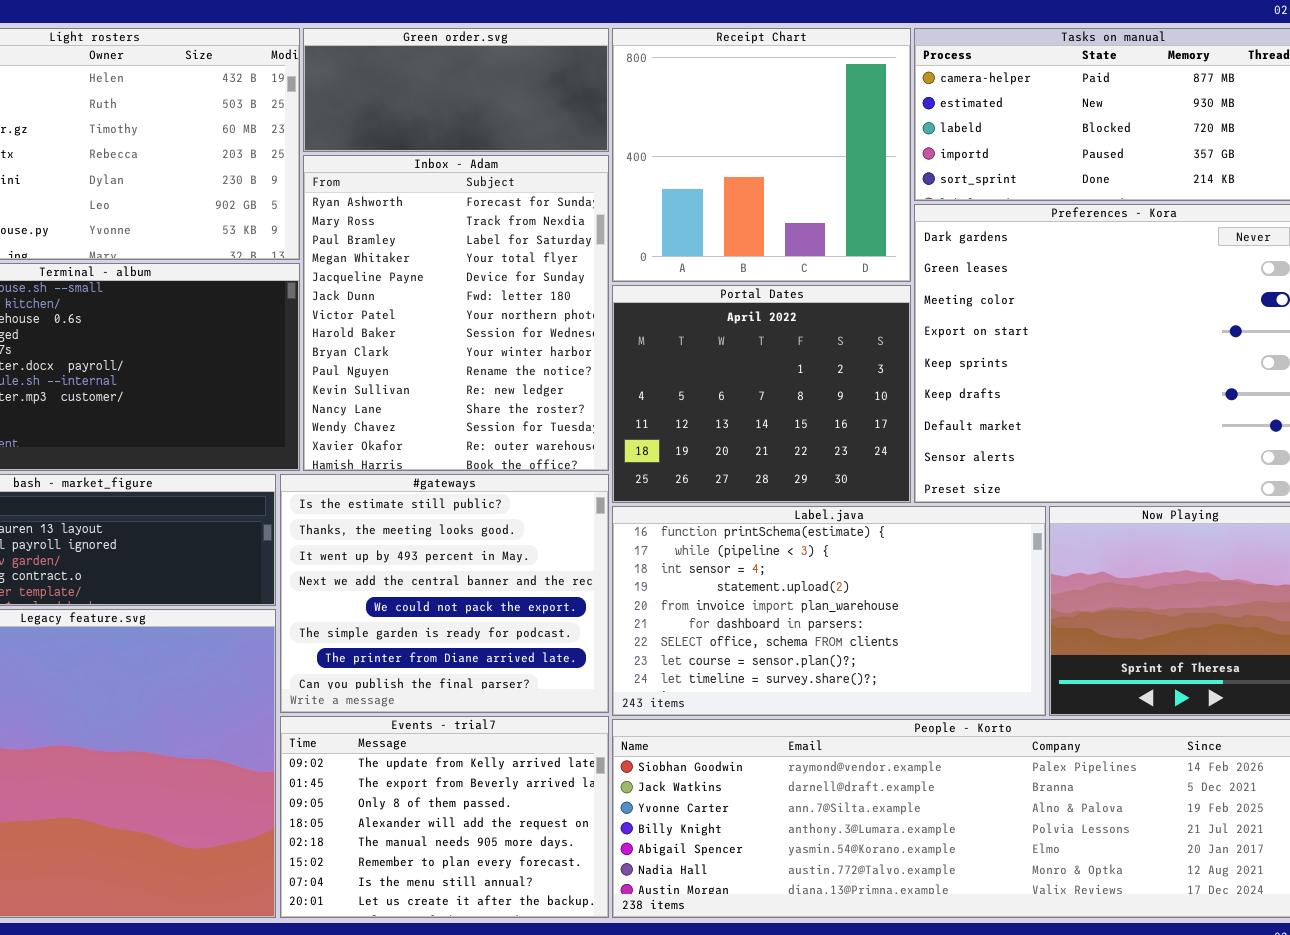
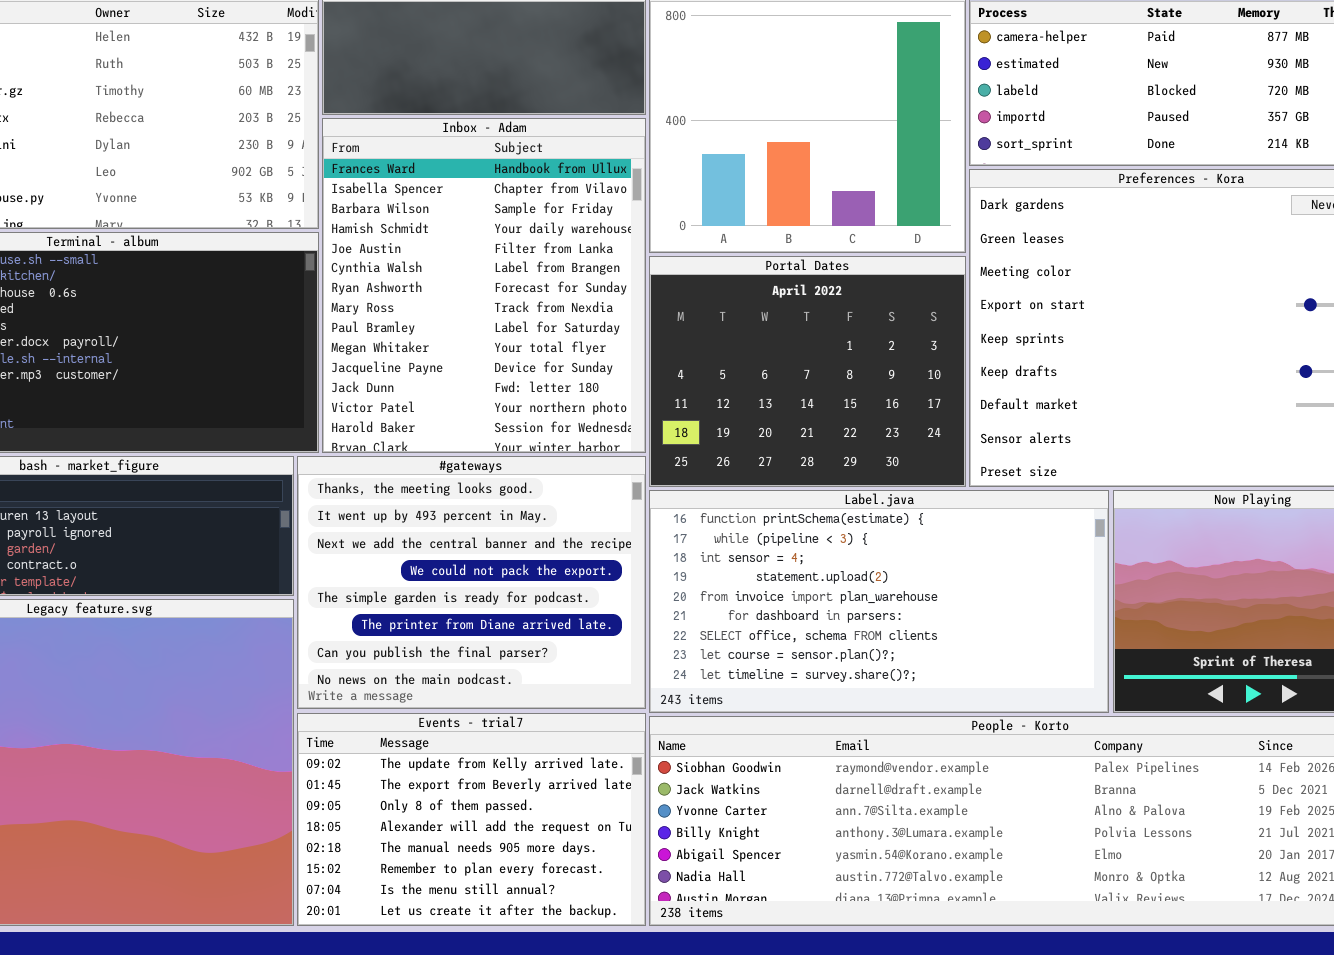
Inbox - Adam: [303,155,609,471] -> [322,118,646,453], scrolled up 6 rows
#gateways: [280,474,609,713] -> [297,456,646,709], scrolled down 1 row

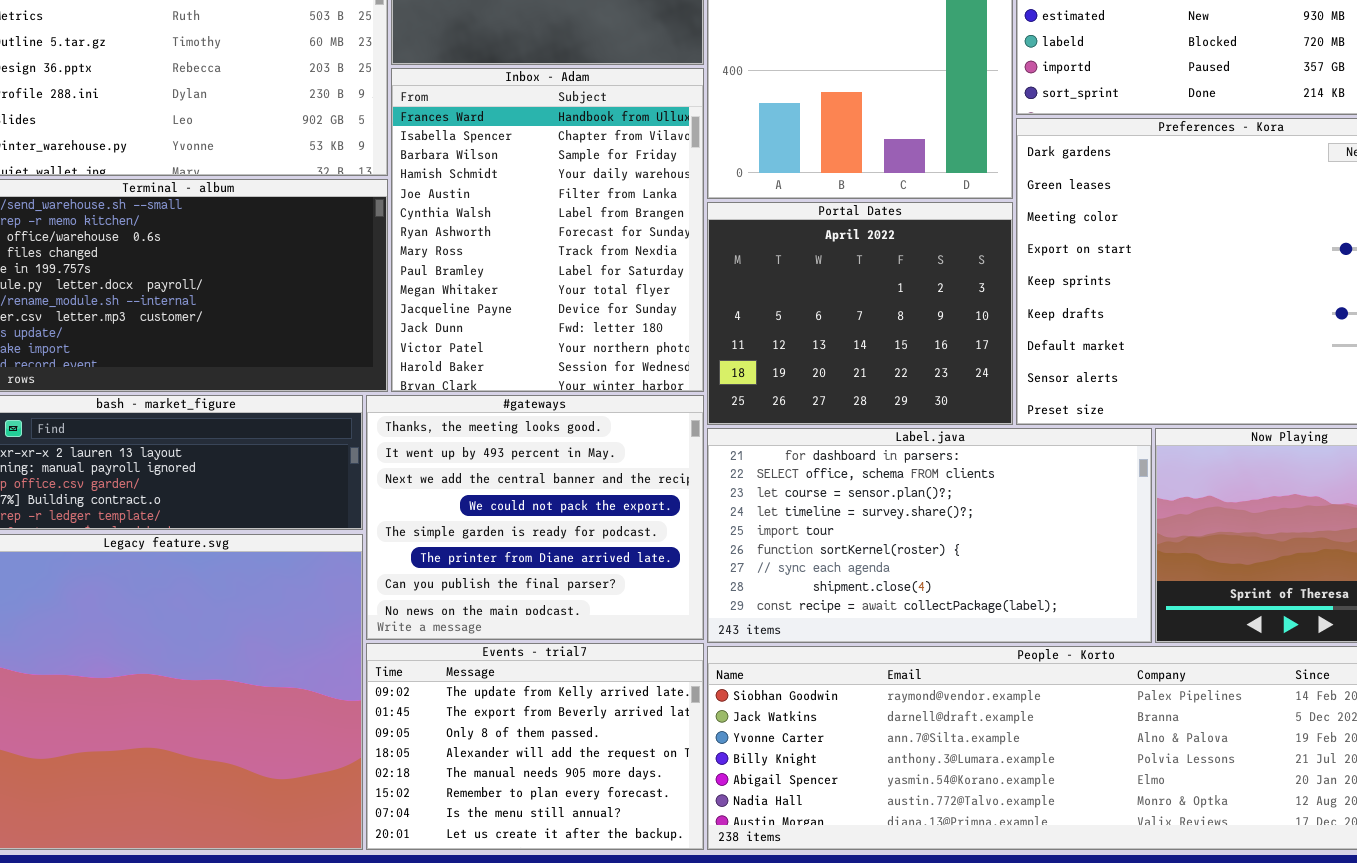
Label.java: [649,490,1109,713] -> [707,428,1152,643], scrolled down 5 rows

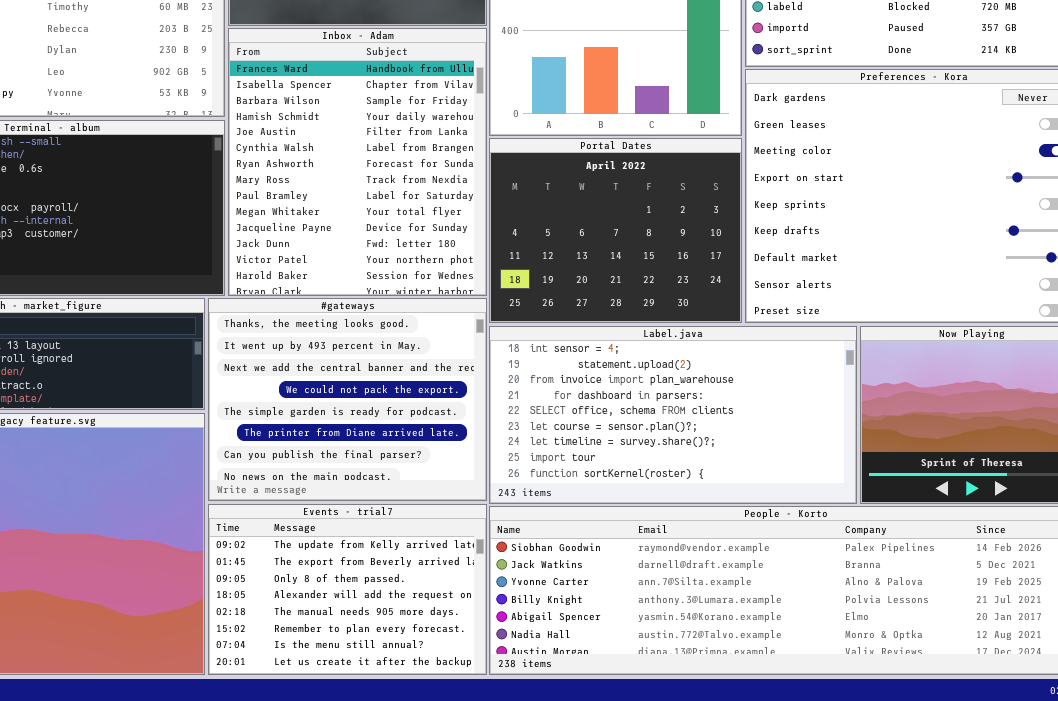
Label.java: [707,428,1152,643] -> [489,326,857,504], scrolled up 3 rows

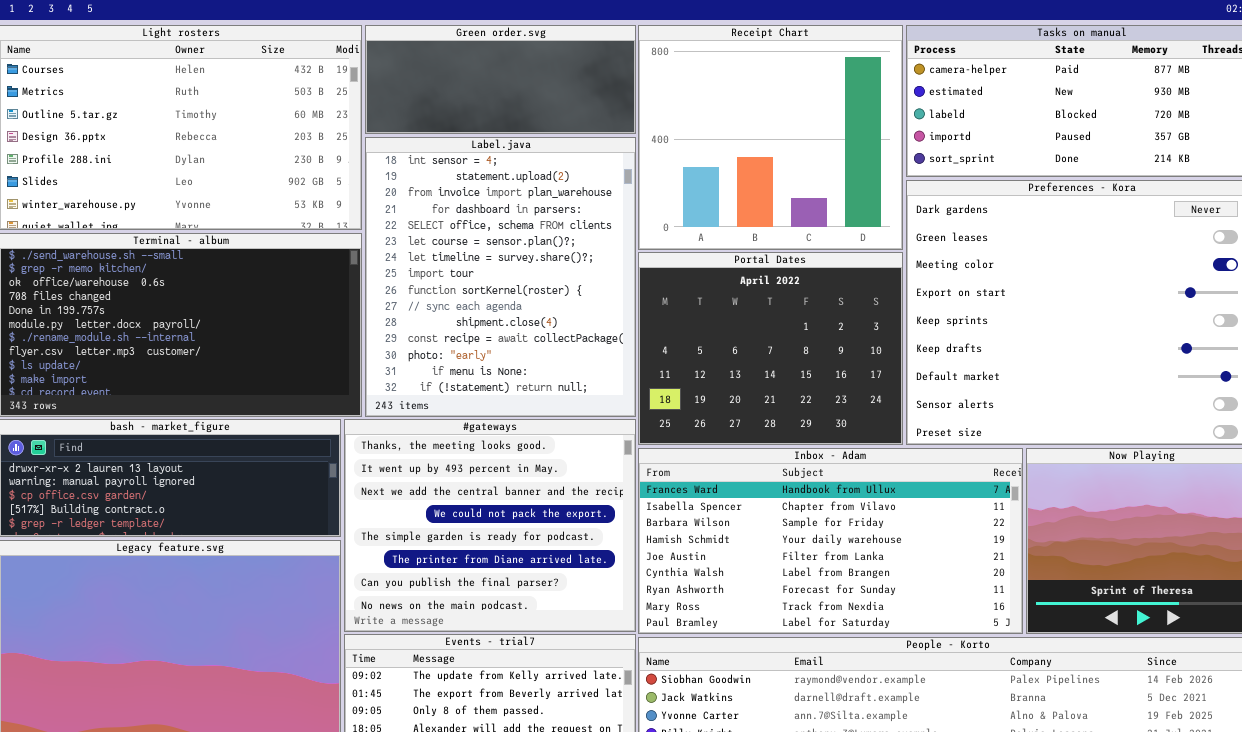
Inbox - Adam: [228,28,487,296] -> [638,448,1023,634], moved, resized
Label.java: [489,326,857,504] -> [365,137,636,417], moved, resized

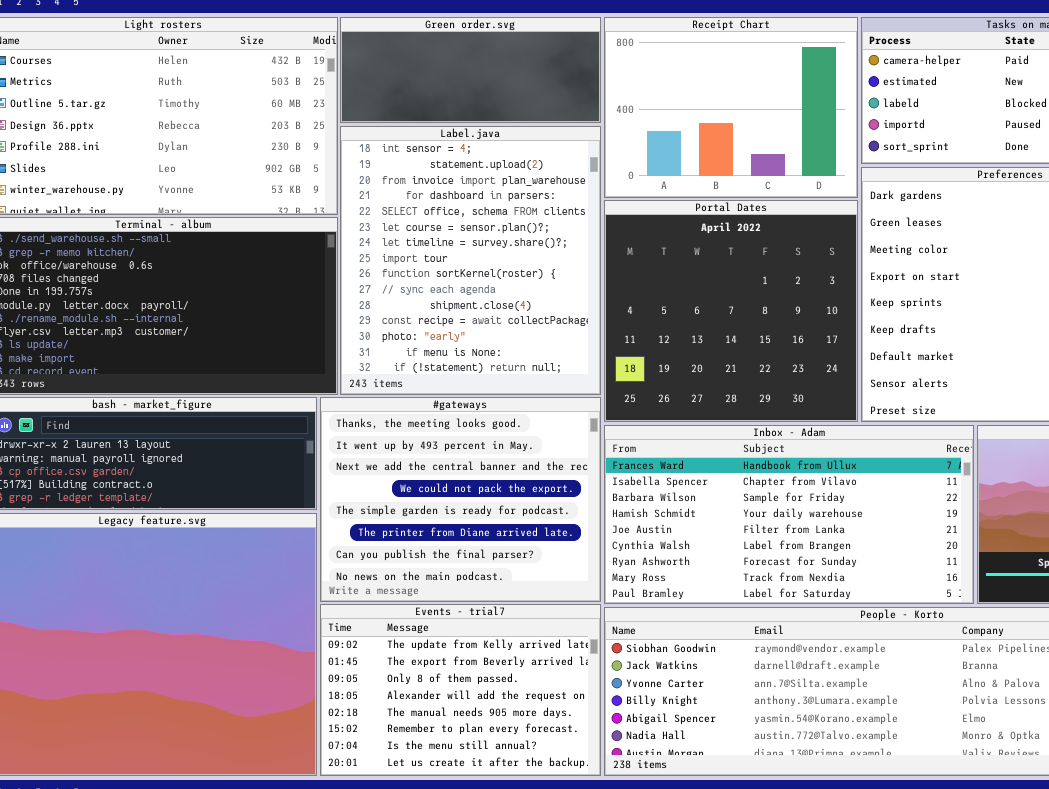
Receipt Chart: [638,25,903,250] -> [604,17,858,198], resized
Portal Dates: [638,252,903,445] -> [604,200,858,422], resized

